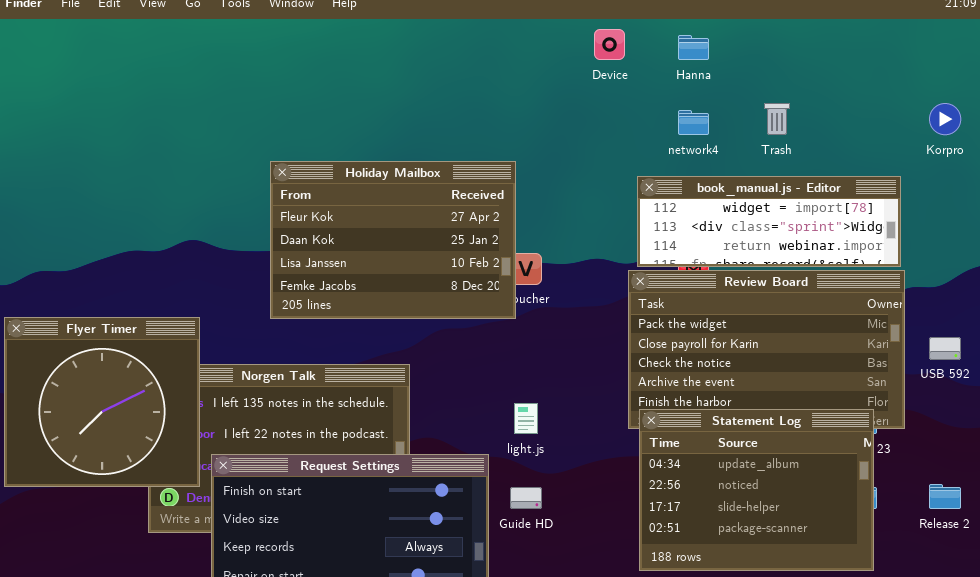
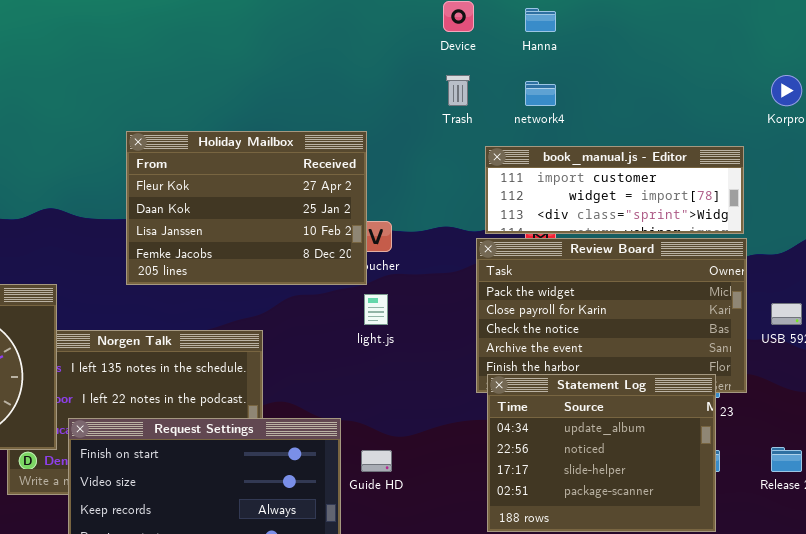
Trash: [764,103,790,135] -> [446,75,470,106], moved
book_manual.js - Editor: [637,176,901,267] -> [485,146,744,234], scrolled up 1 row
light.js: [514,403,538,434] -> [364,294,388,325], moved

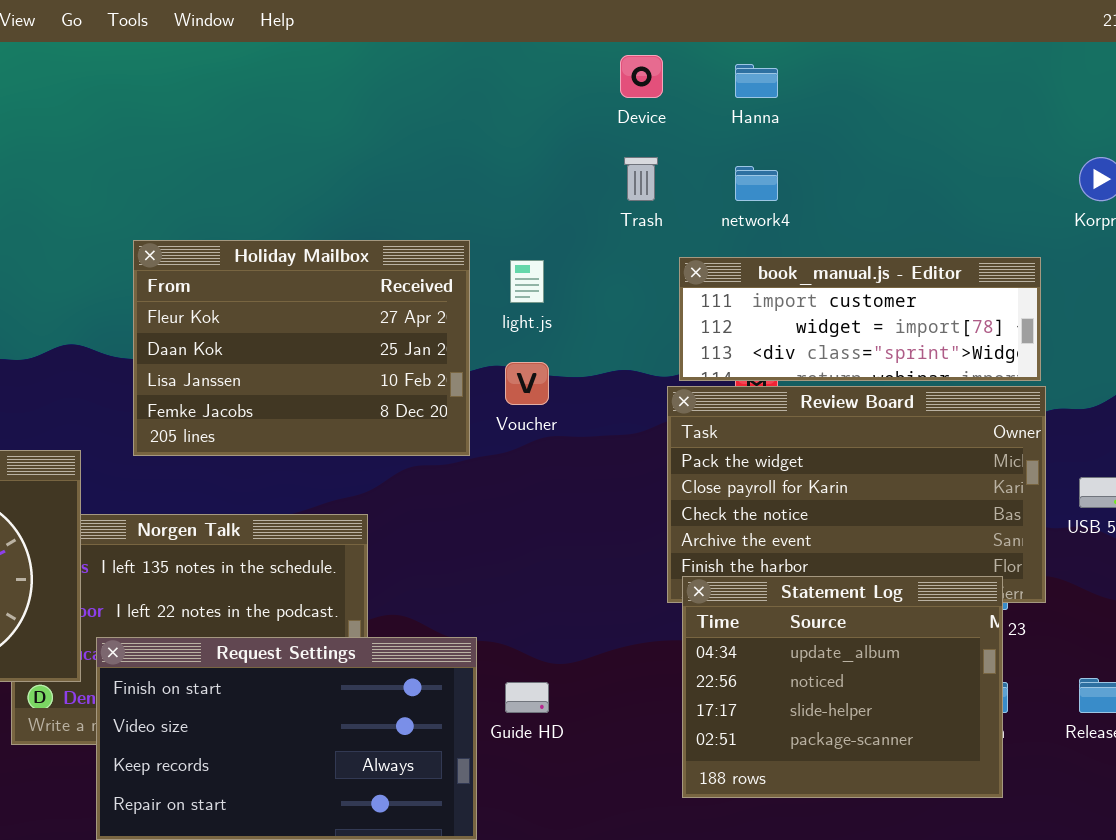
Holiday Mailbox: [126,131,367,285] -> [133,240,470,456], moved
light.js: [364,294,388,325] -> [510,260,544,303], moved

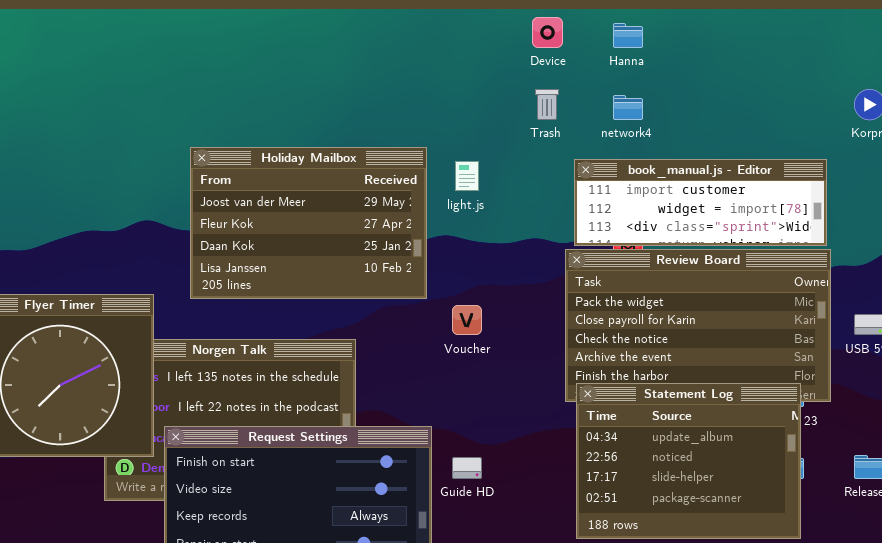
Holiday Mailbox: [133,240,470,456] -> [190,147,427,299], scrolled up 1 row
Voucher: [505,362,549,405] -> [452,305,482,335], moved

